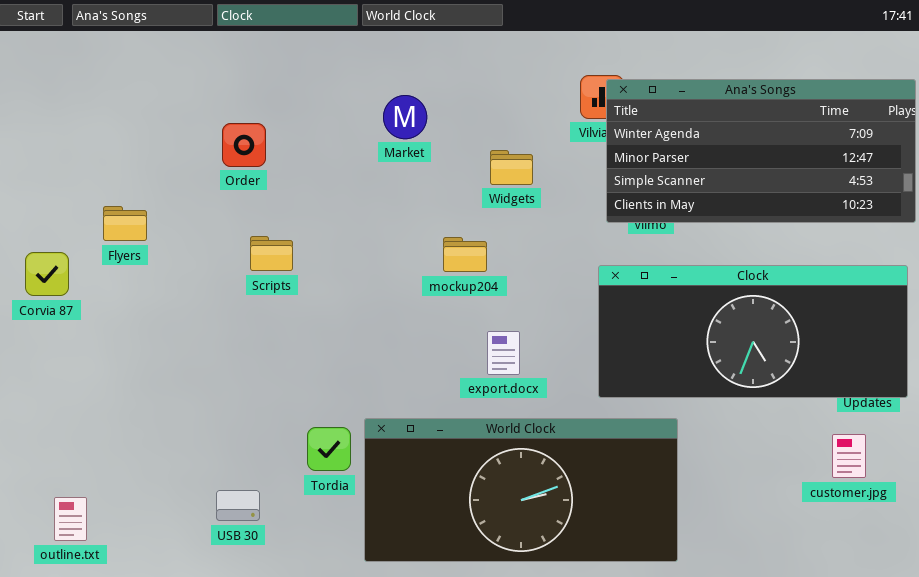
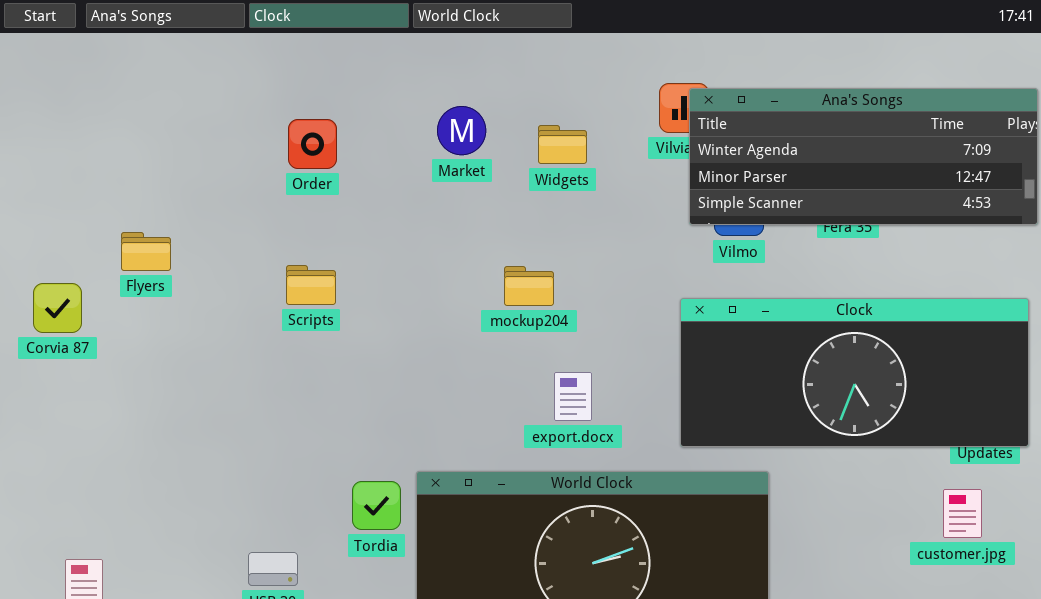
Ana's Songs: [606,79,916,223] -> [689,88,1038,225], resized
Order: [222,123,266,167] -> [288,119,337,169], moved
Widgets: [490,150,533,185] -> [538,125,587,164], moved

